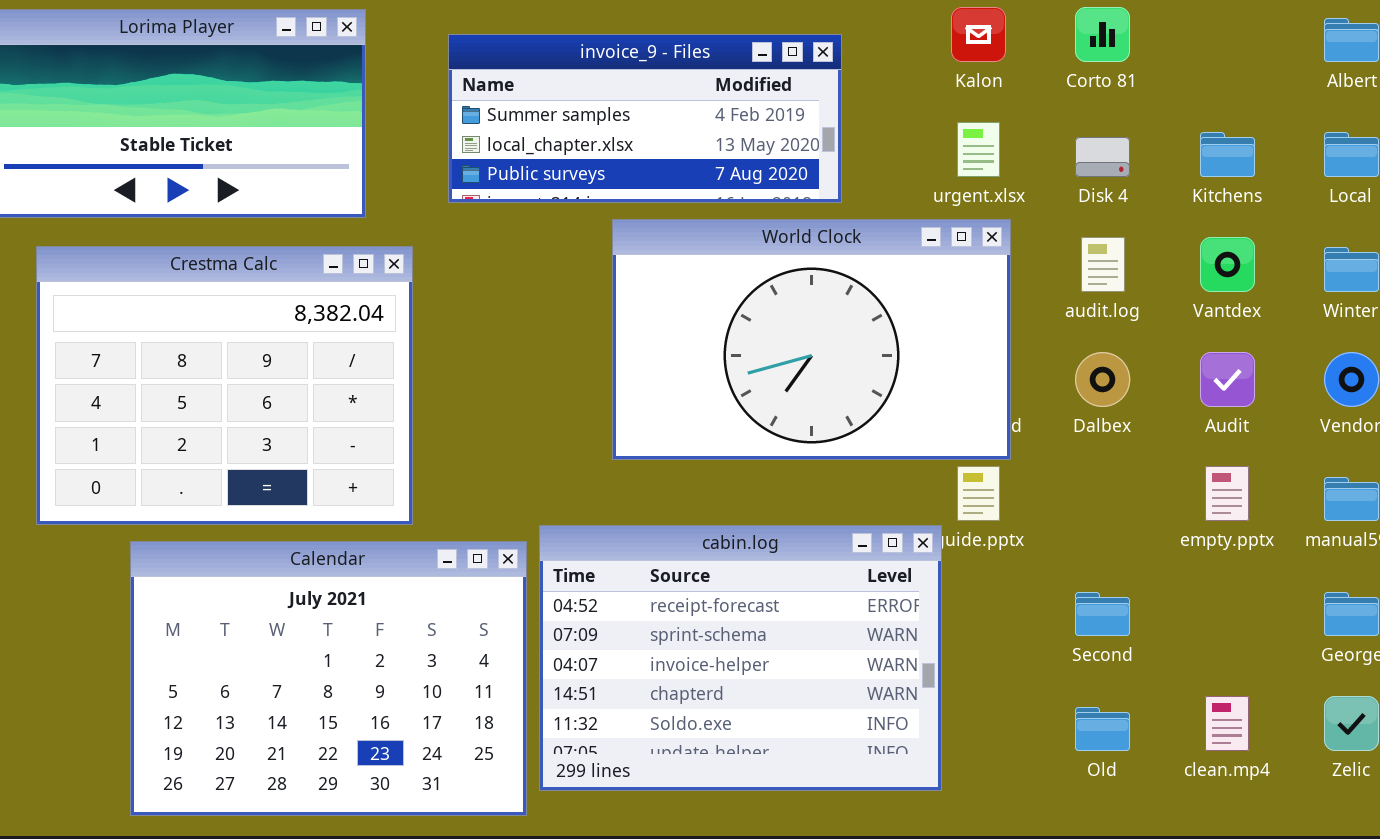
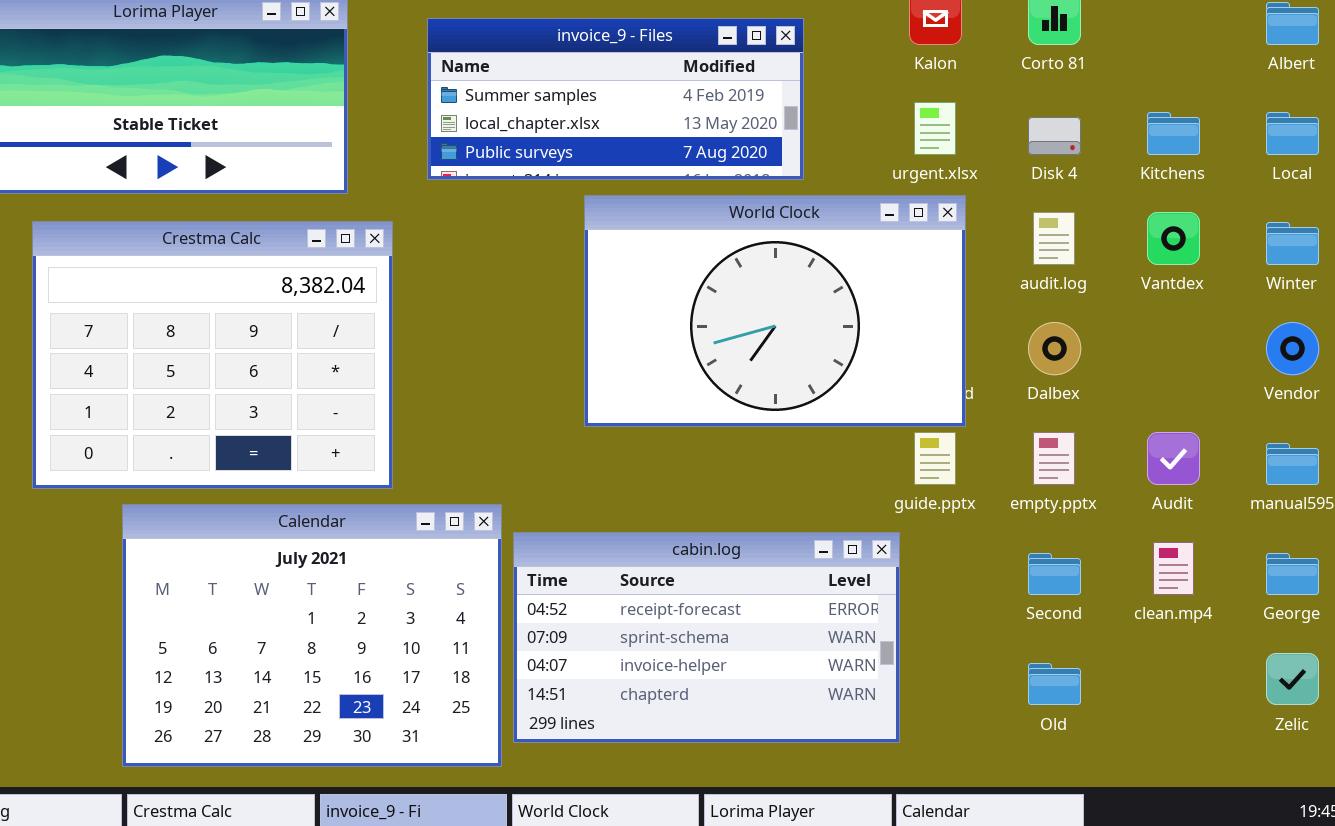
Audit: [1200,352,1255,407] -> [1147,432,1200,485], moved
empty.pptx: [1205,466,1249,521] -> [1033,432,1075,485], moved
cabin.log: [539,525,942,791] -> [513,532,900,743], resized
clean.mp4: [1205,696,1249,751] -> [1153,542,1194,595], moved

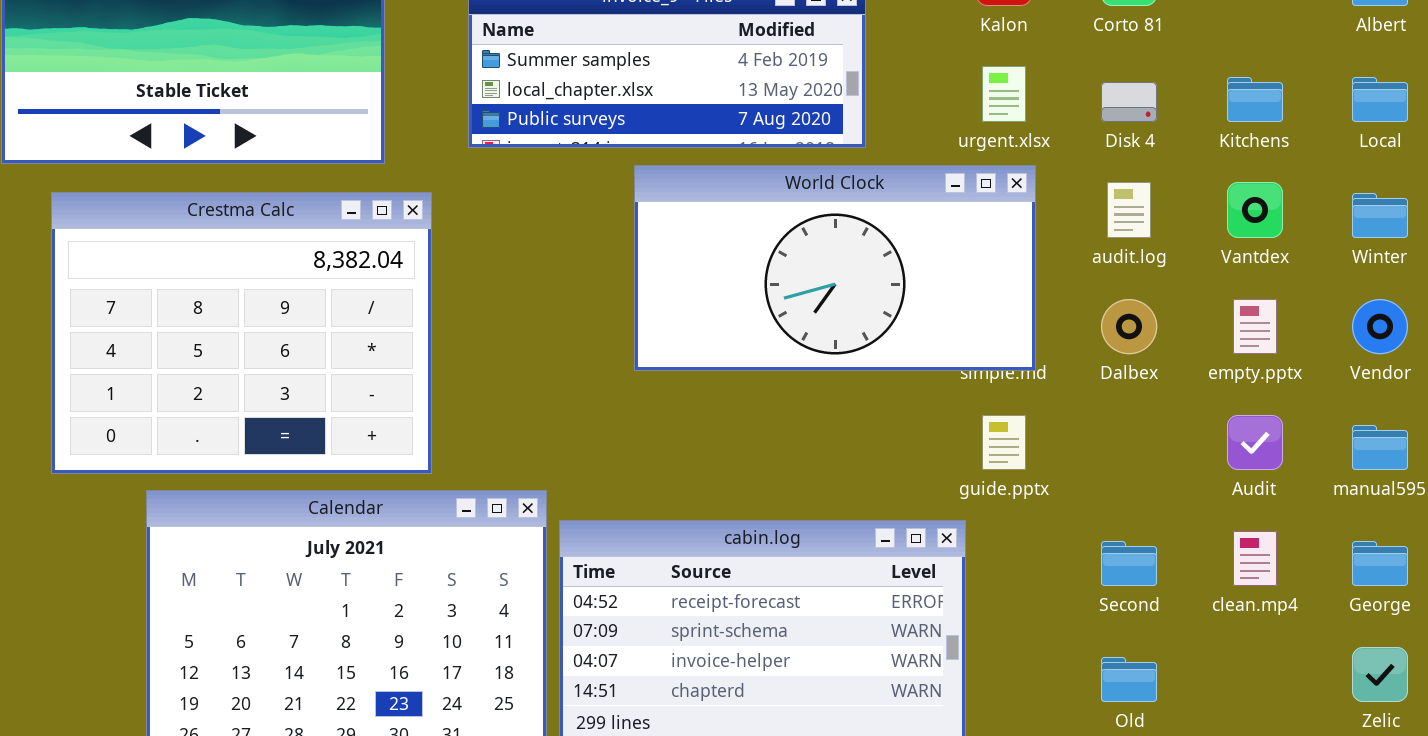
World Clock: [584,195,966,427] -> [634,165,1036,371], resized
empty.pptx: [1033,432,1075,485] -> [1233,299,1277,354], moved

